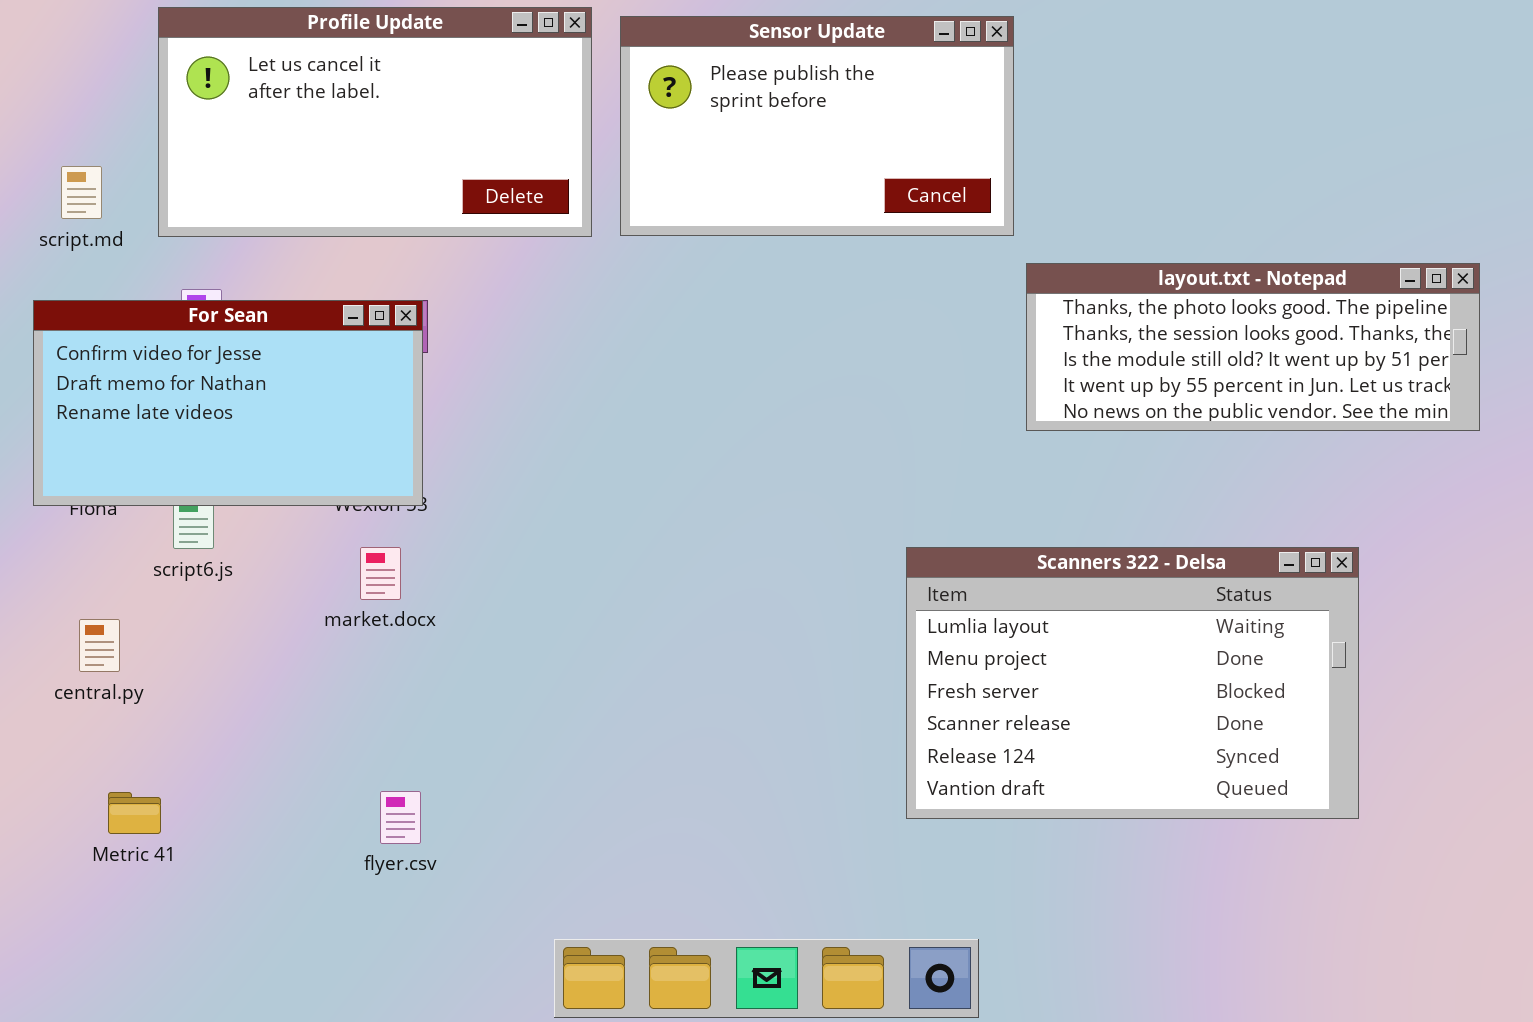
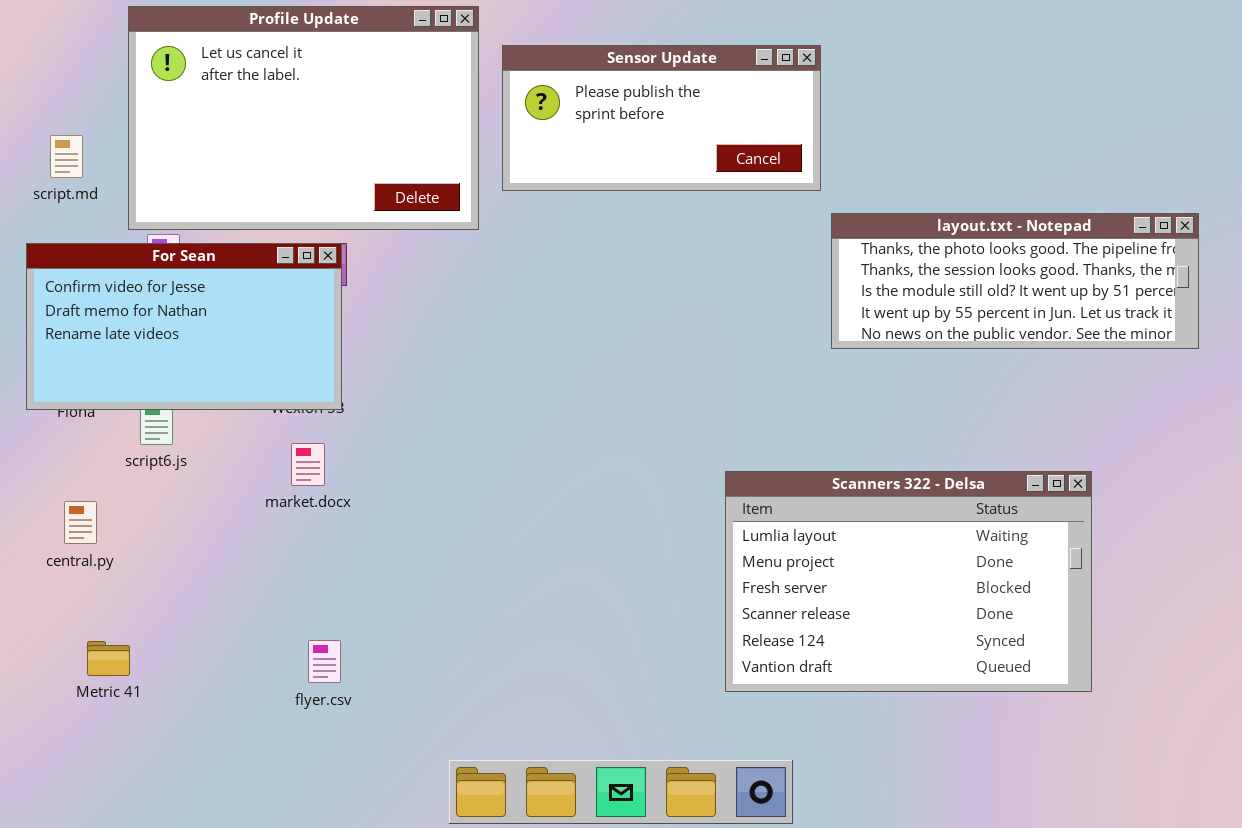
Profile Update: [158,7,592,237] -> [128,6,479,230], resized
Sensor Update: [620,16,1014,236] -> [502,45,821,191], resized
Scanners 322 - Delsa: [906,547,1359,819] -> [725,471,1092,692], moved

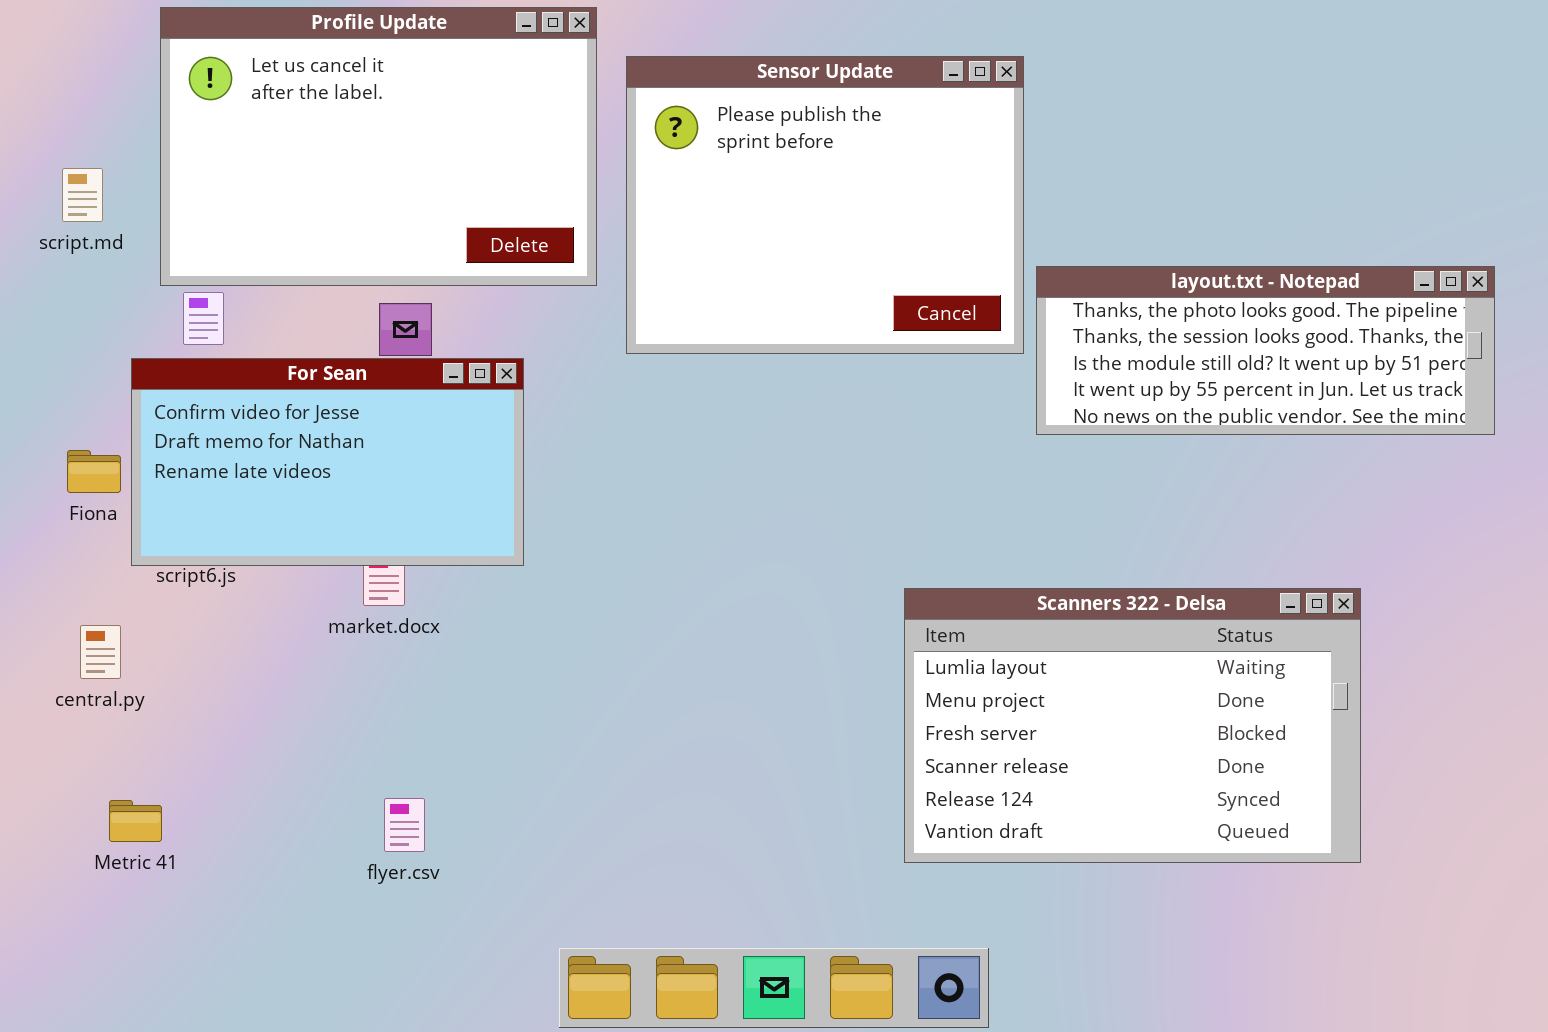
Sensor Update: [502,45,821,191] -> [626,56,1024,354], resized
For Sean: [26,243,342,410] -> [131,358,524,566], moved

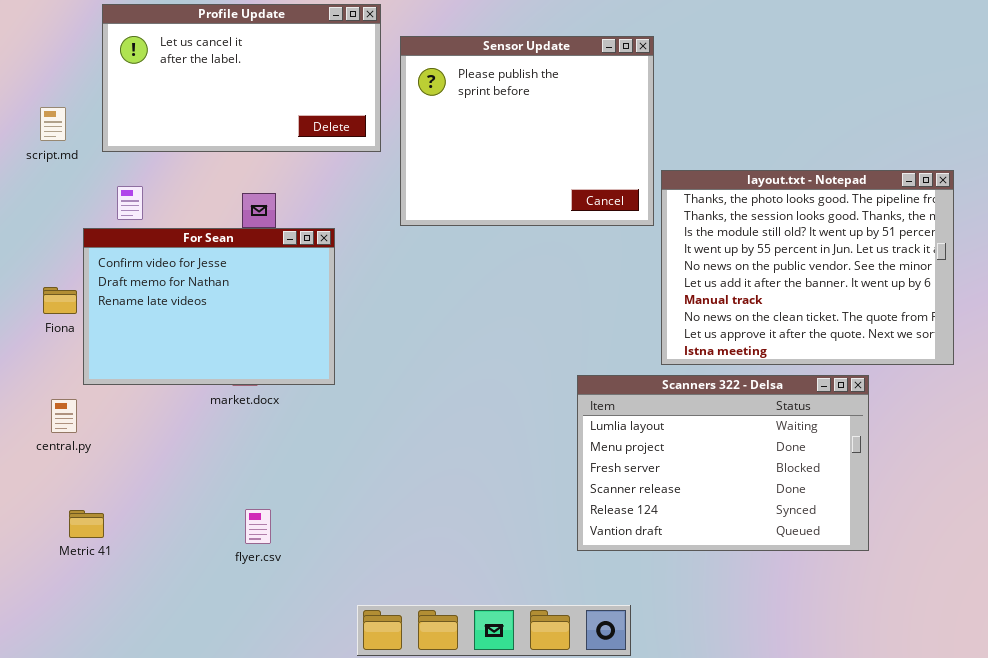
Profile Update: [160,7,597,286] -> [102,4,381,152], resized
layout.txt - Notepad: [1036,266,1495,435] -> [661,170,954,365], resized
For Sean: [131,358,524,566] -> [83,228,335,385], resized

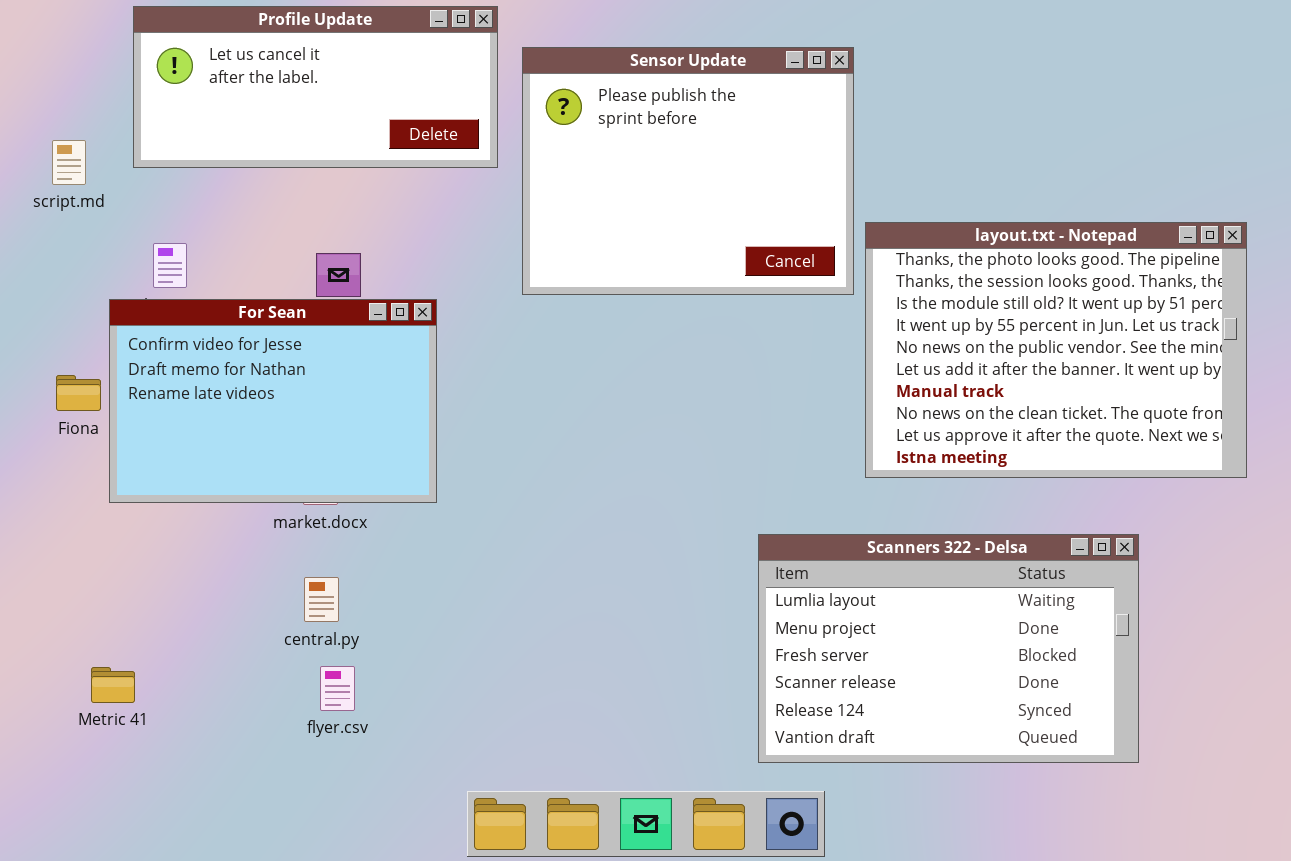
Profile Update: [102,4,381,152] -> [133,6,498,168], resized
Scanners 322 - Delsa: [577,375,869,551] -> [758,534,1139,763], moved
central.py: [51,399,77,433] -> [304,577,339,622], moved

